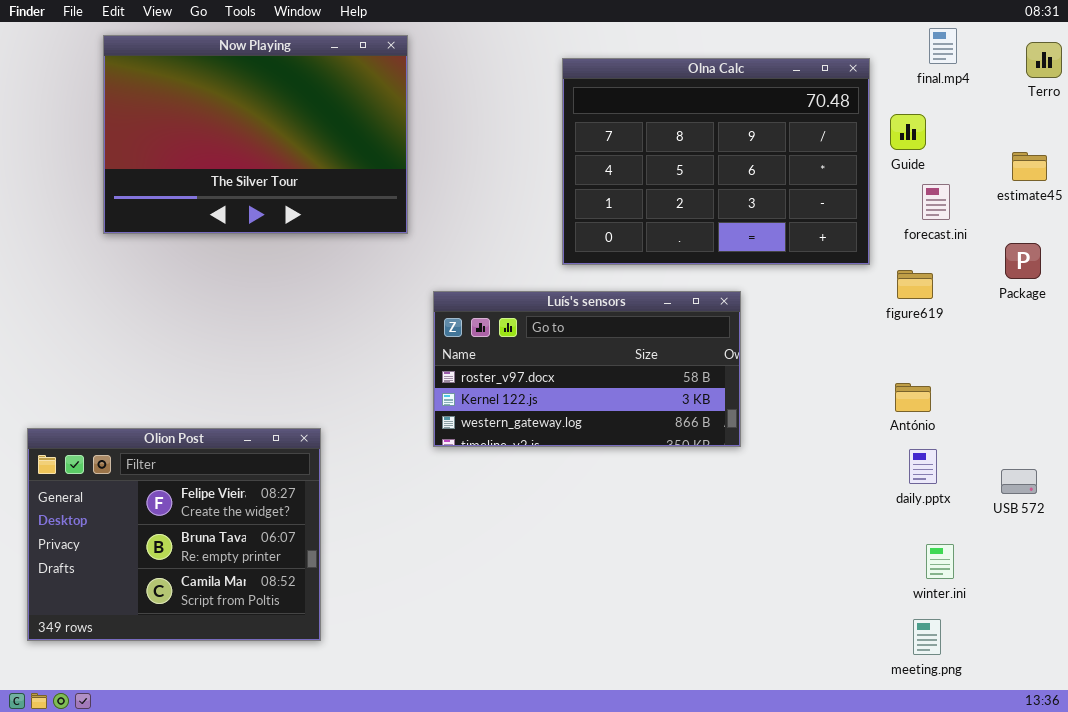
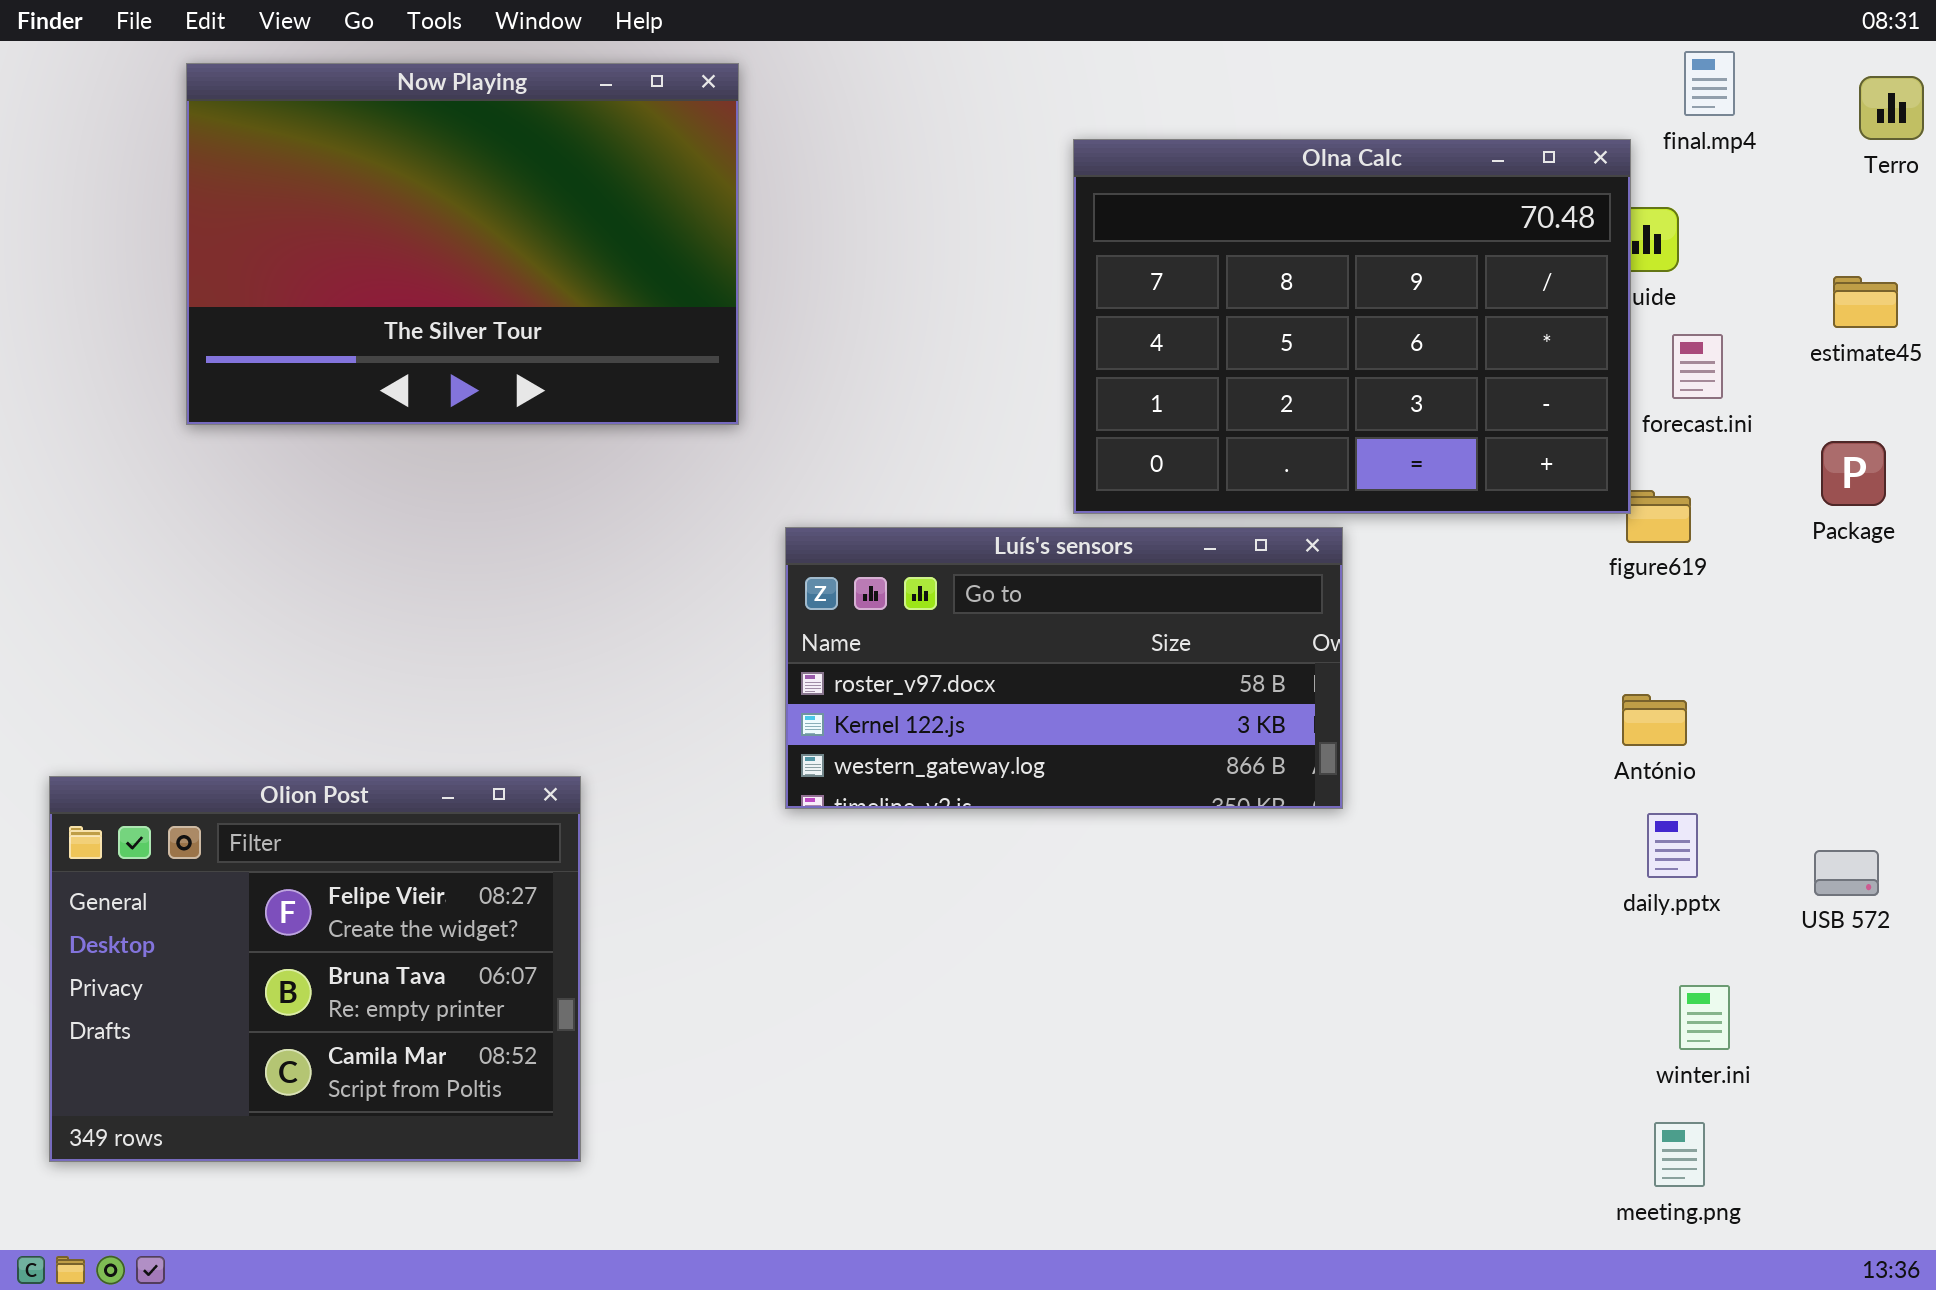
Olna Calc: [562,58,870,265] -> [1073,139,1631,514], moved

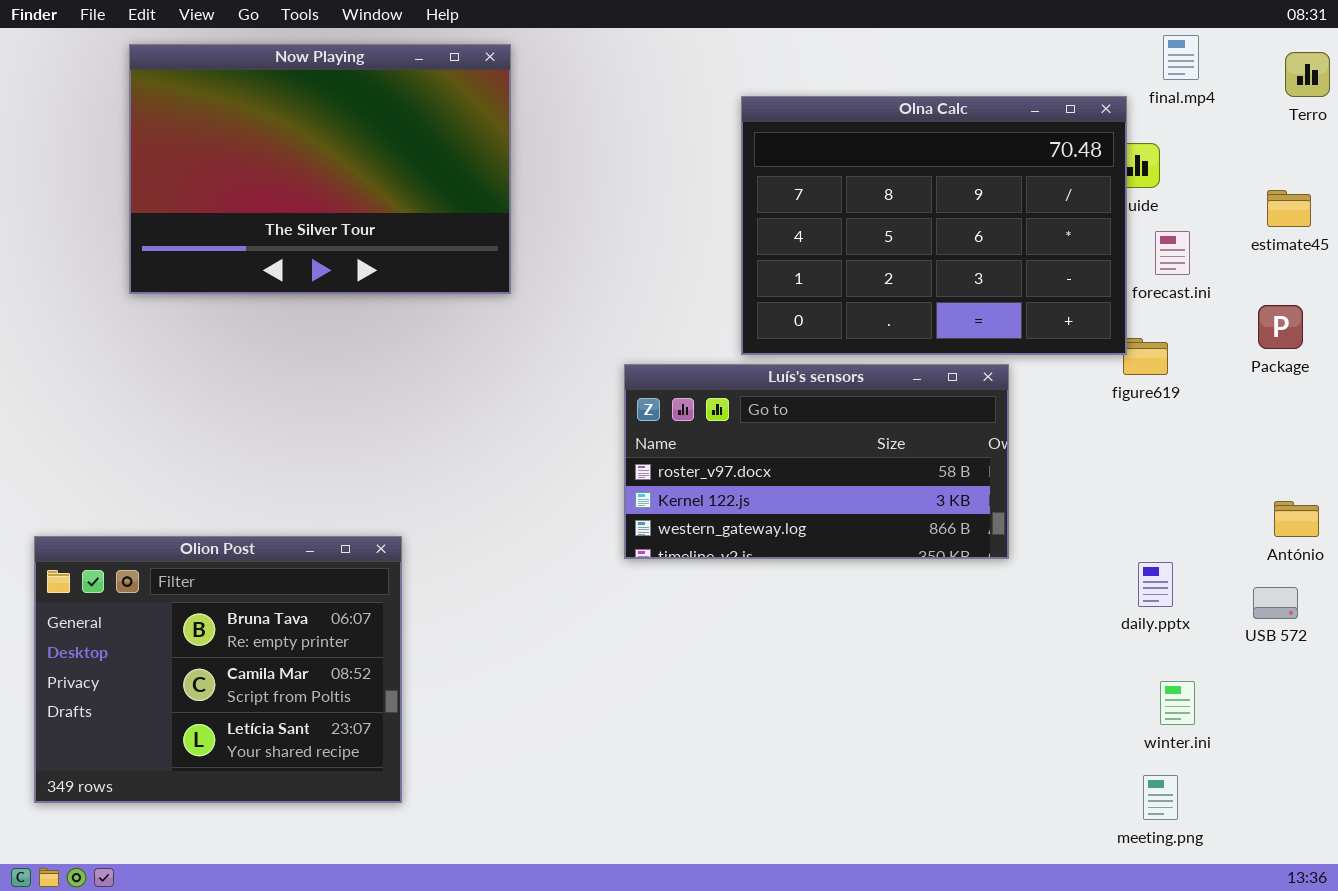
Luís's sensors: [785,527,1343,809] -> [624,364,1009,559], moved
António: [1622,694,1687,746] -> [1274,501,1319,537], moved
Olion Post: [49,776,581,1162] -> [34,536,402,803], scrolled down 1 row

